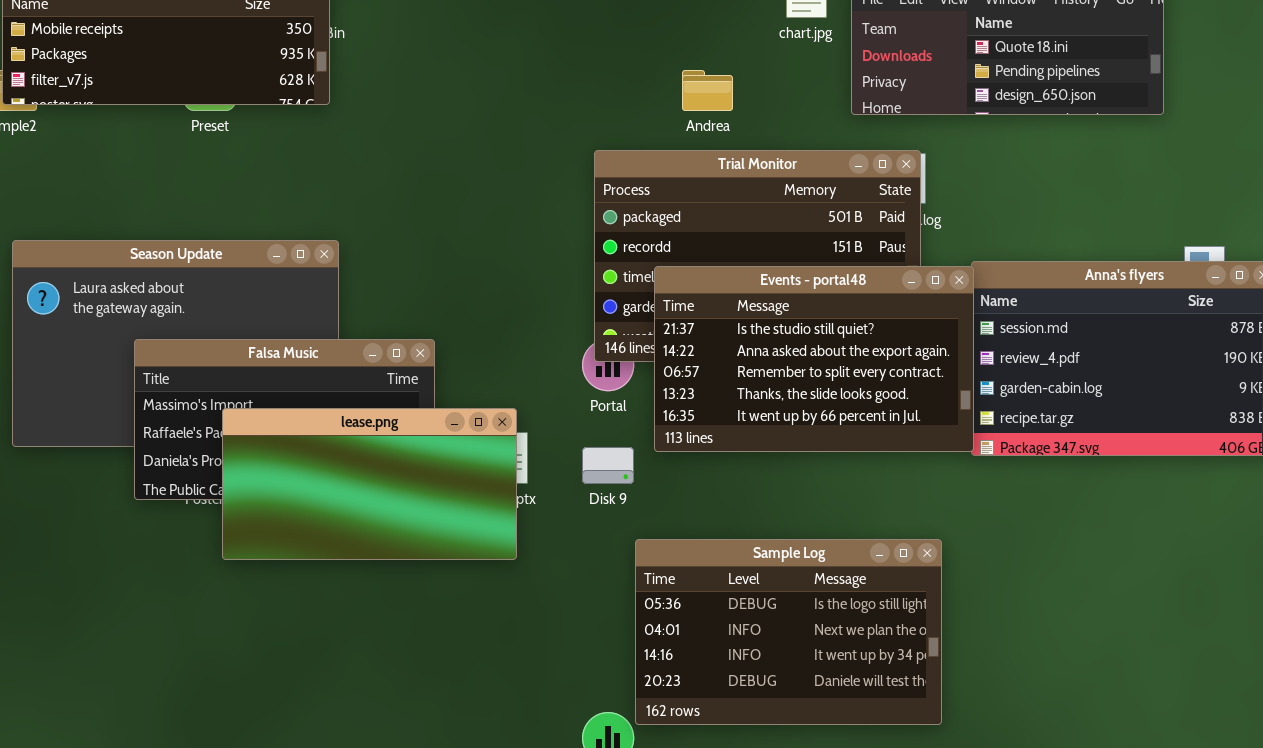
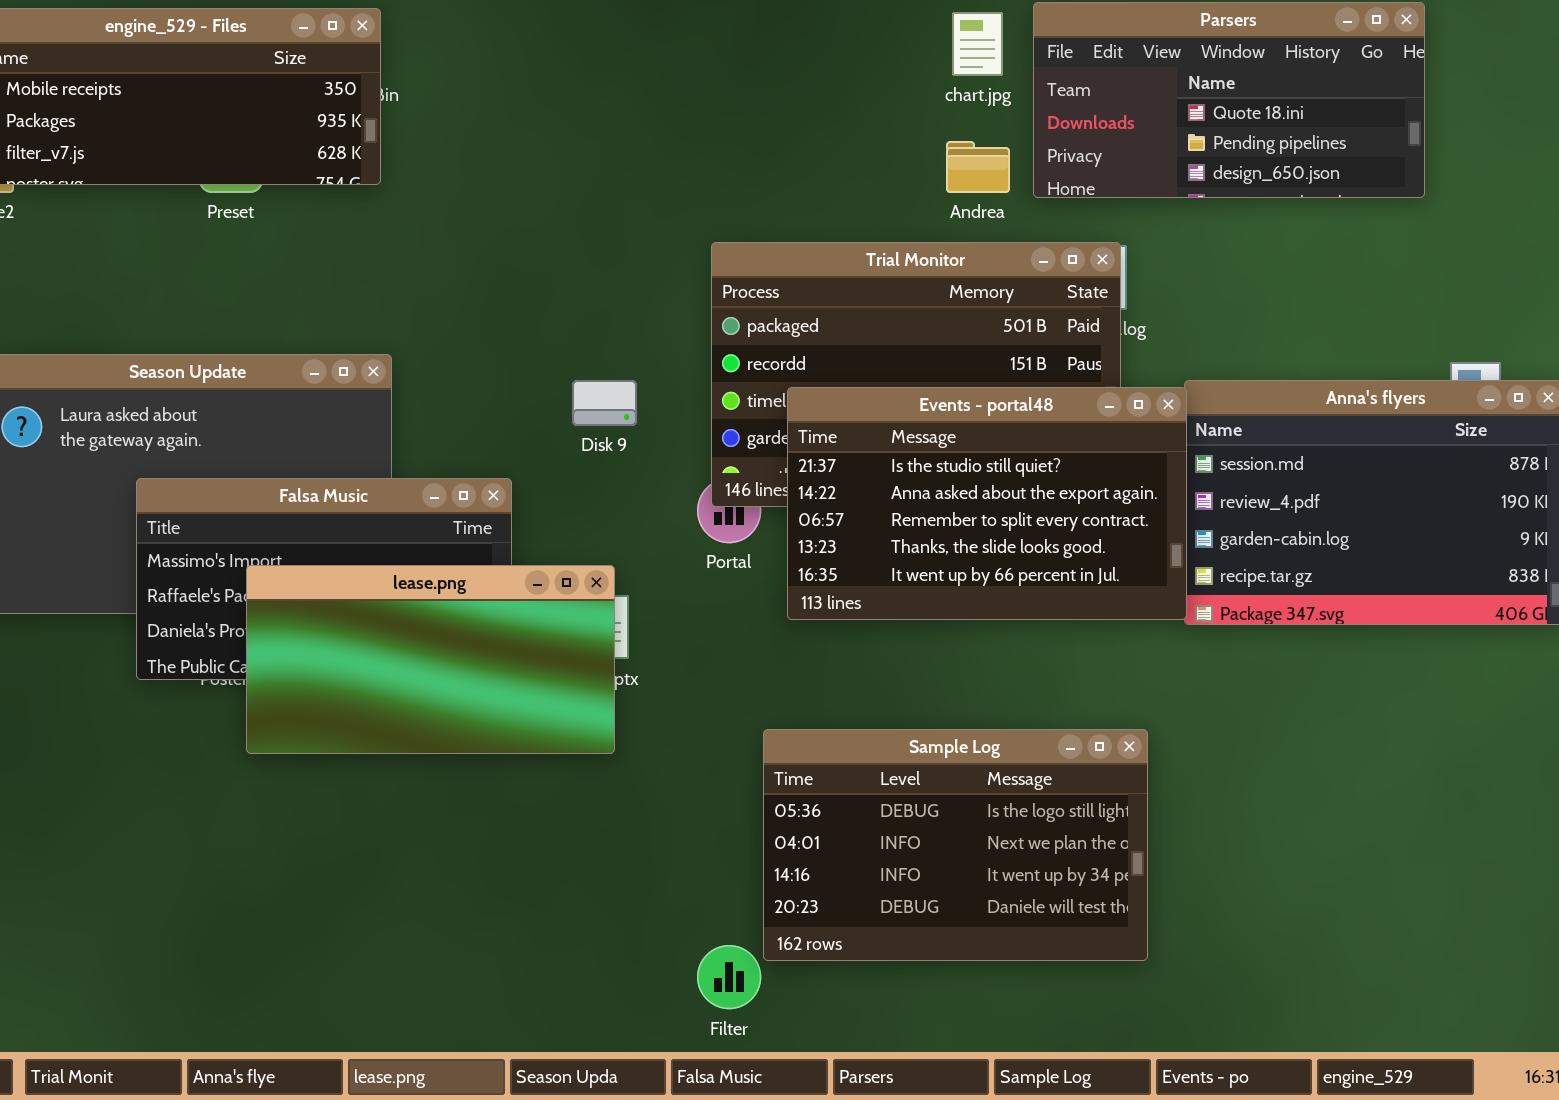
Andrea: [682,70,733,111] -> [946,141,1010,193], moved
Disk 9: [582,447,634,484] -> [572,380,637,426], moved

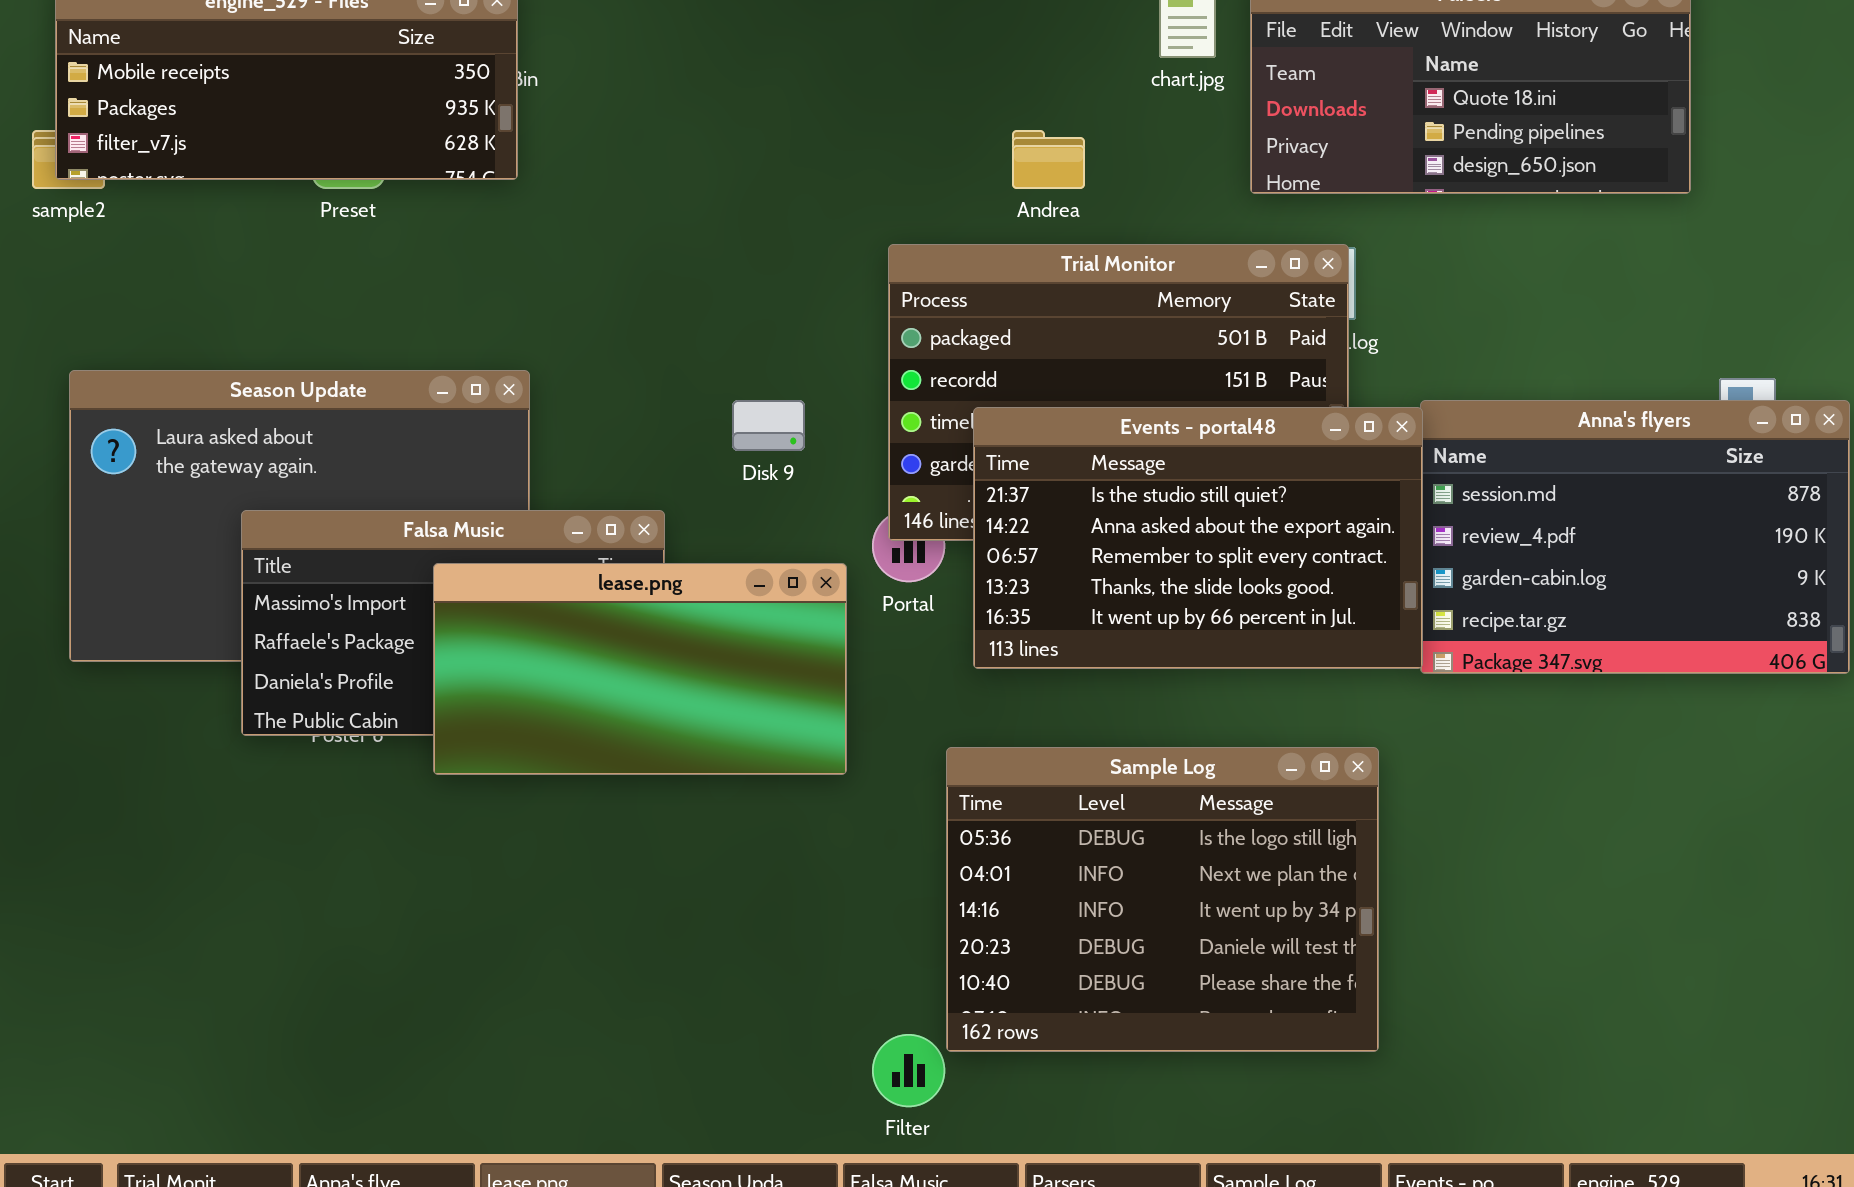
Andrea: [946,141,1010,193] -> [1012,130,1085,189], moved
lease.png: [246,565,615,754] -> [433,563,847,775], moved
Sample Log: [763,729,1148,961] -> [946,747,1379,1052], resized

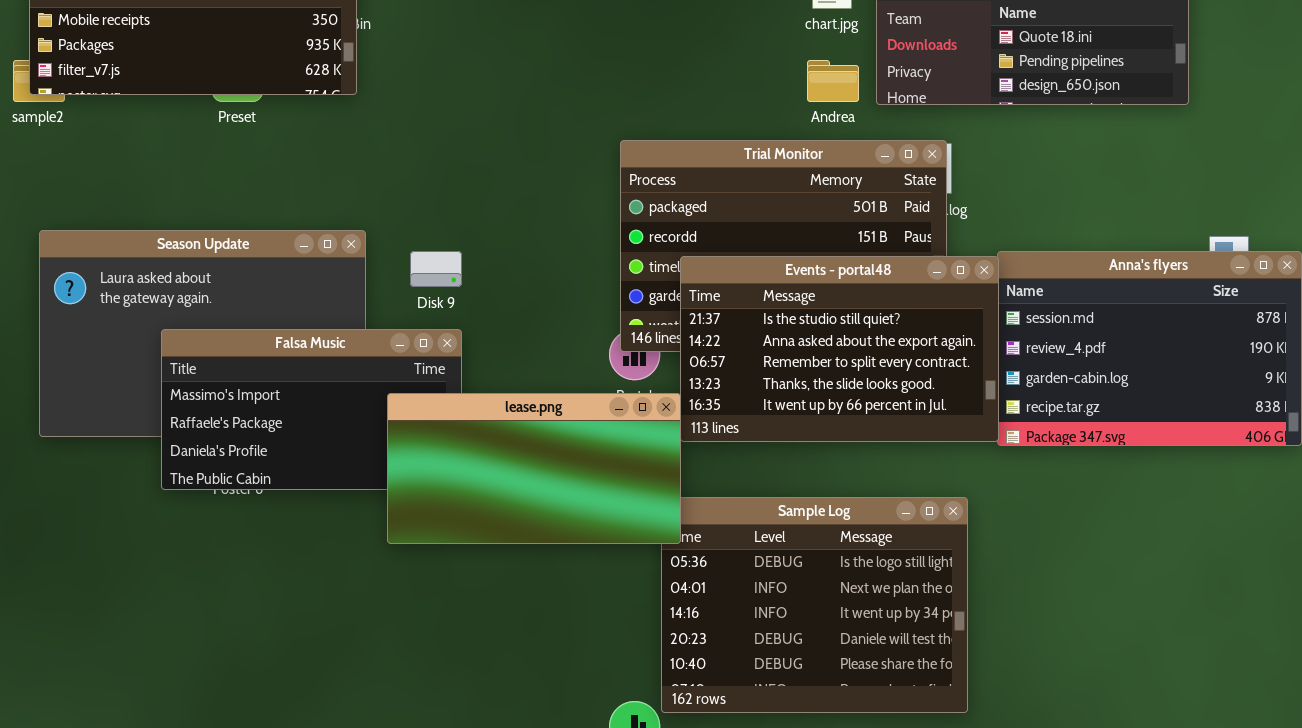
Andrea: [1012,130,1085,189] -> [807,60,859,102], moved
Disk 9: [732,400,805,451] -> [410,251,462,287], moved
lease.png: [433,563,847,775] -> [387,393,681,544], moved

